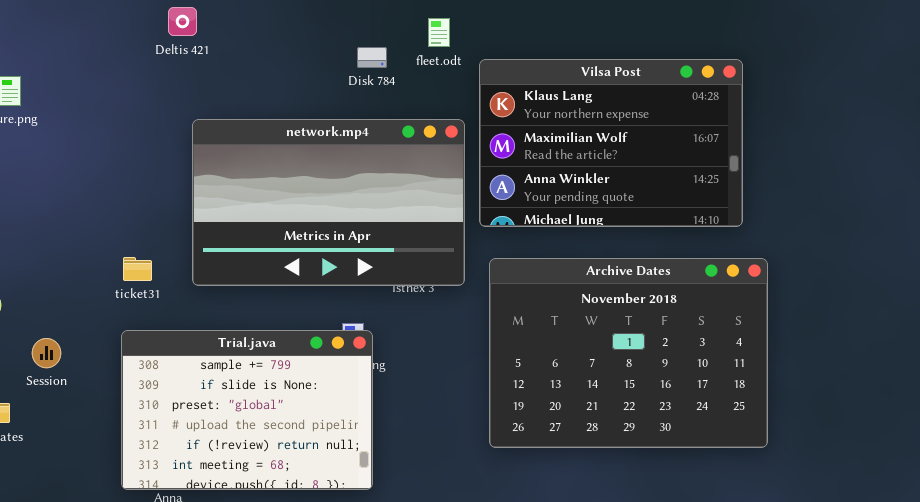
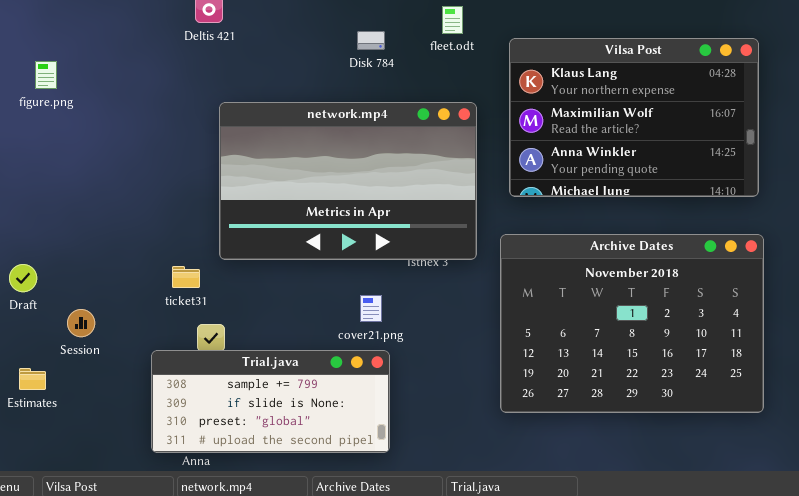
Disk 784: [357,47,387,68] -> [357,31,385,50], moved
Vilsa Post: [479,59,743,227] -> [509,38,759,197], moved
ticket31: [123,257,152,281] -> [172,266,200,288], moved
Trial.java: [121,330,373,490] -> [151,350,390,453], resized

